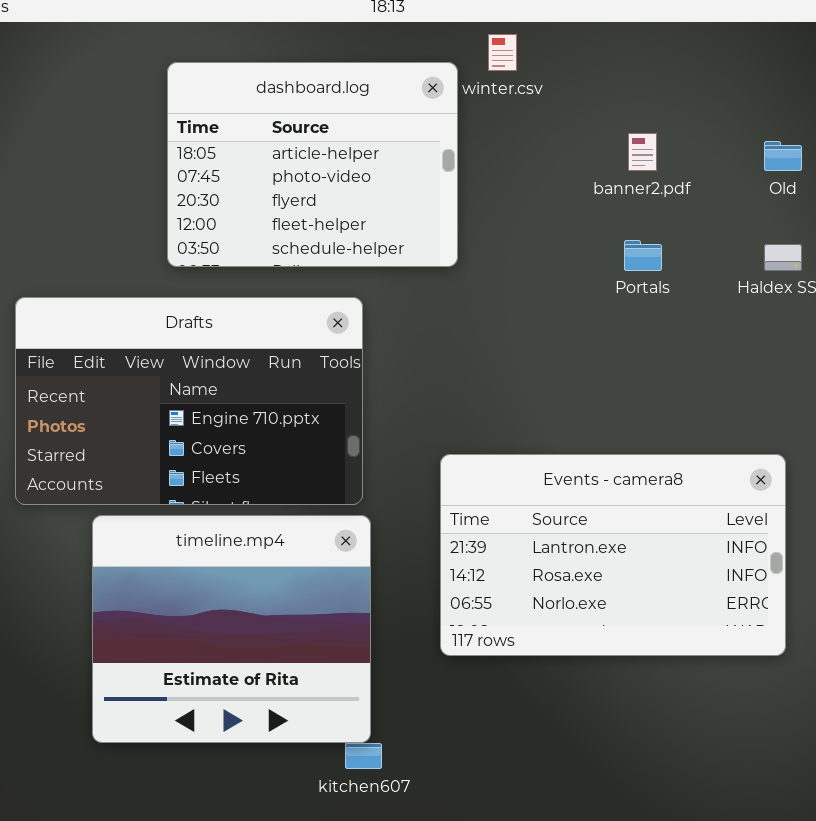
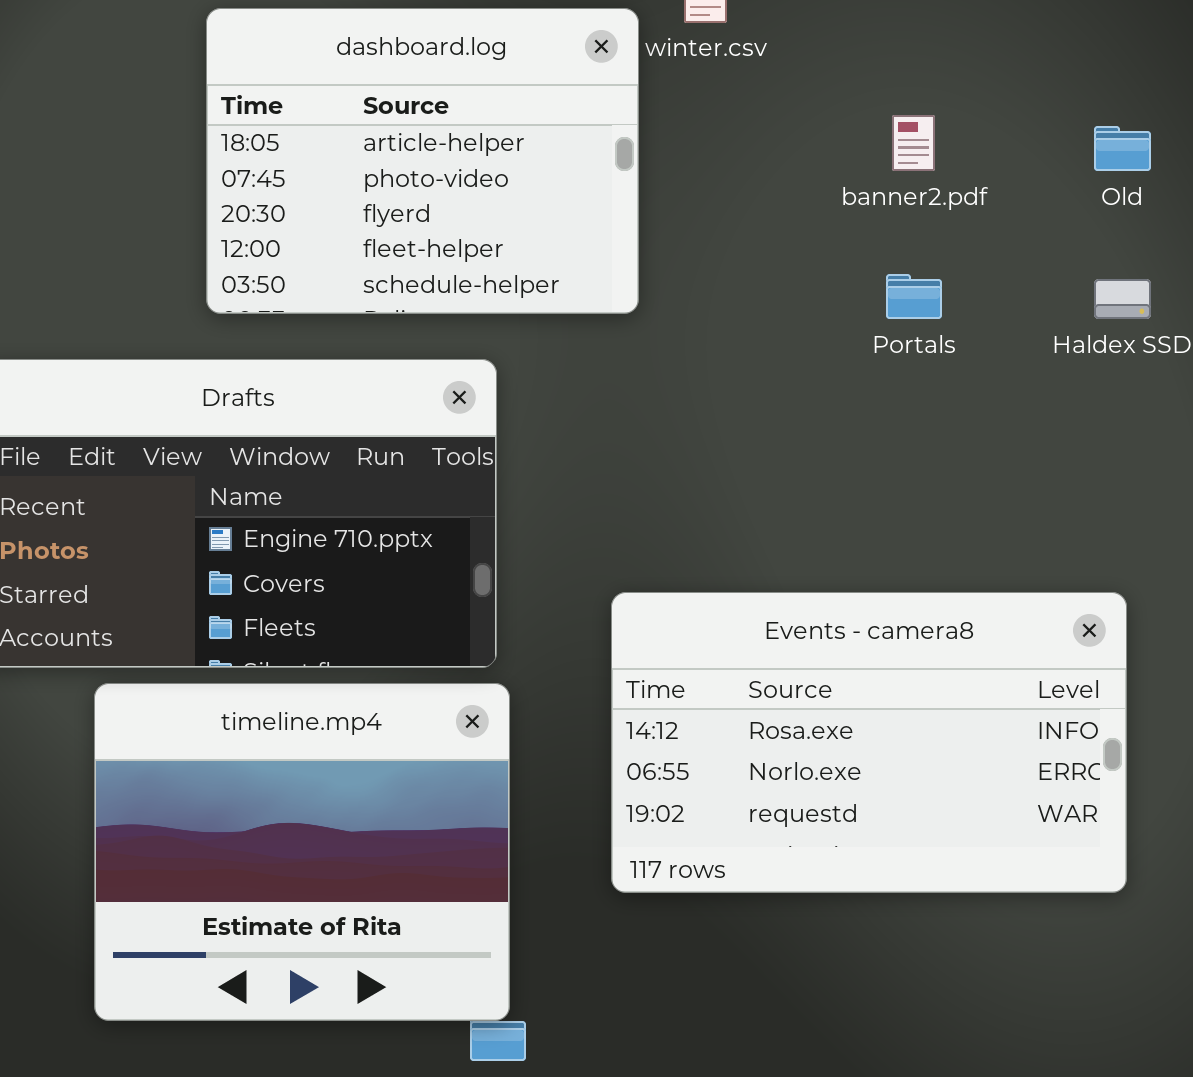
Events - camera8: [440,454,786,656] -> [611,592,1127,893], scrolled down 1 row

